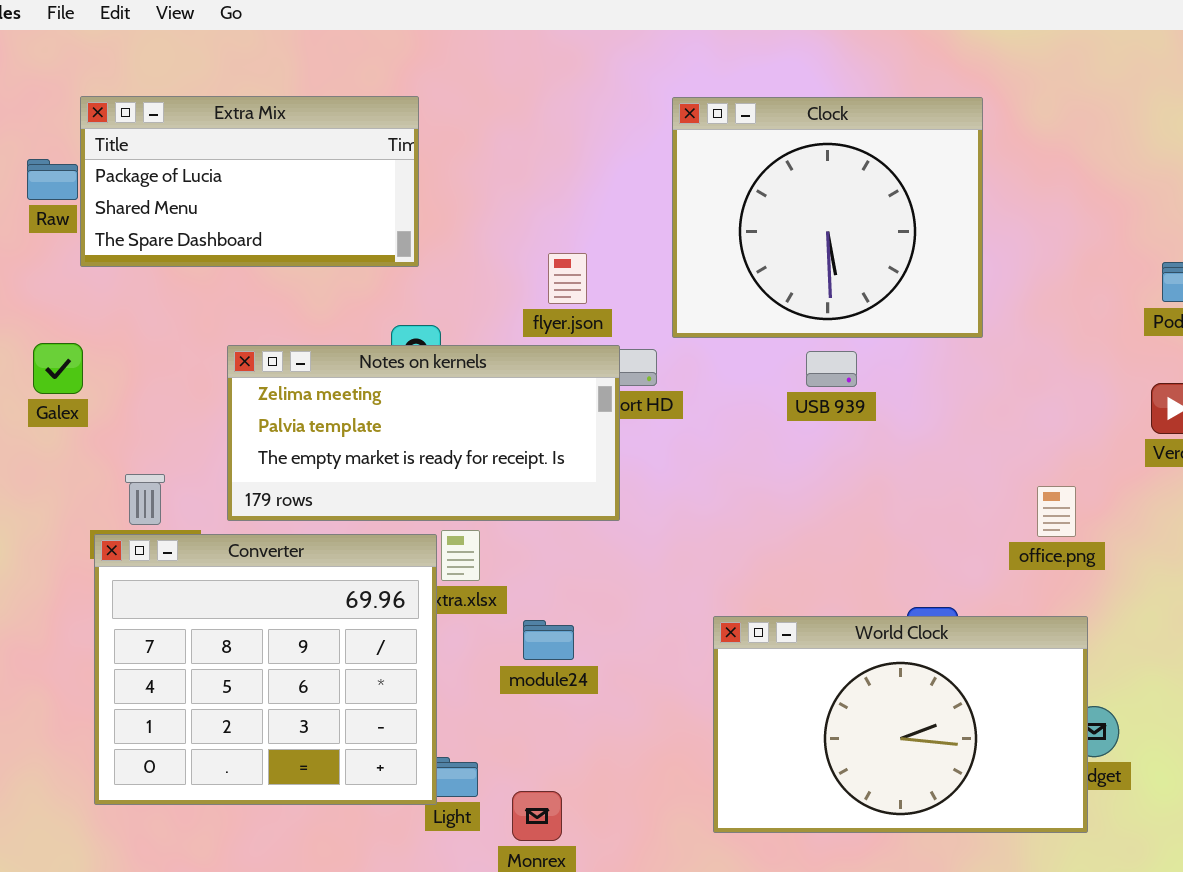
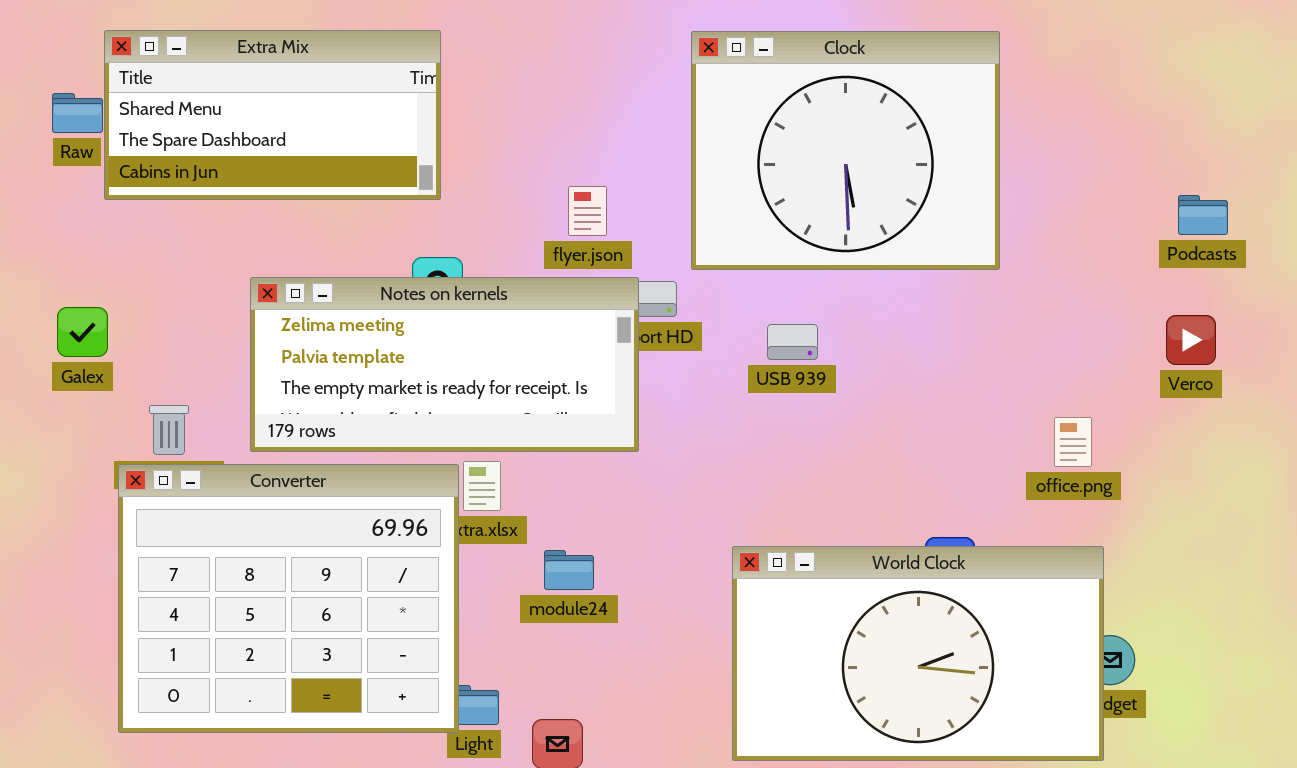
Extra Mix: [80,96,419,267] -> [104,30,441,200], scrolled down 1 row
Galex: [33,343,83,394] -> [57,307,108,357], moved
USB 939: [806,351,857,387] -> [767,324,818,360], moved

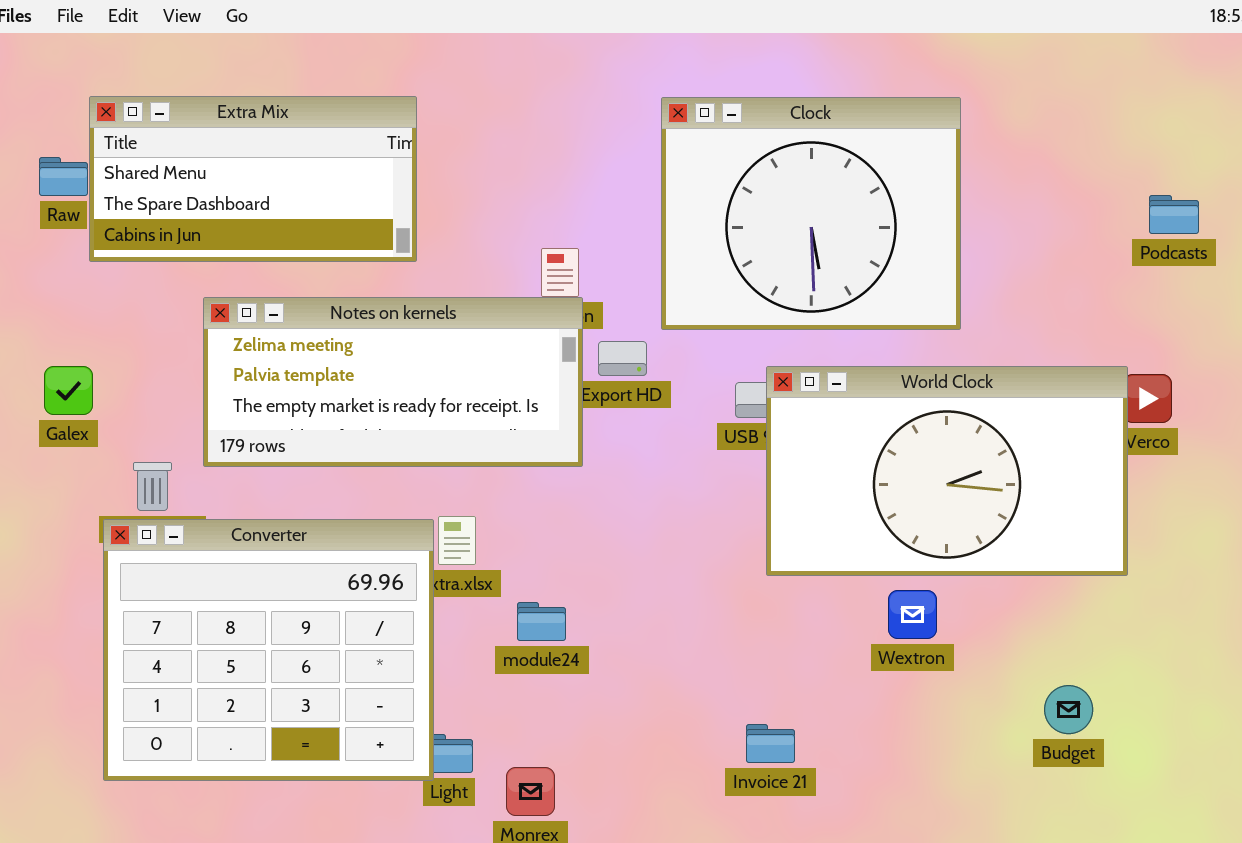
Podcasts: [1178,195,1228,235] -> [1149,195,1199,234], moved
Notes on kernels: [250,277,639,452] -> [203,297,583,467], moved
World Clock: [732,546,1104,761] -> [766,366,1128,576], moved

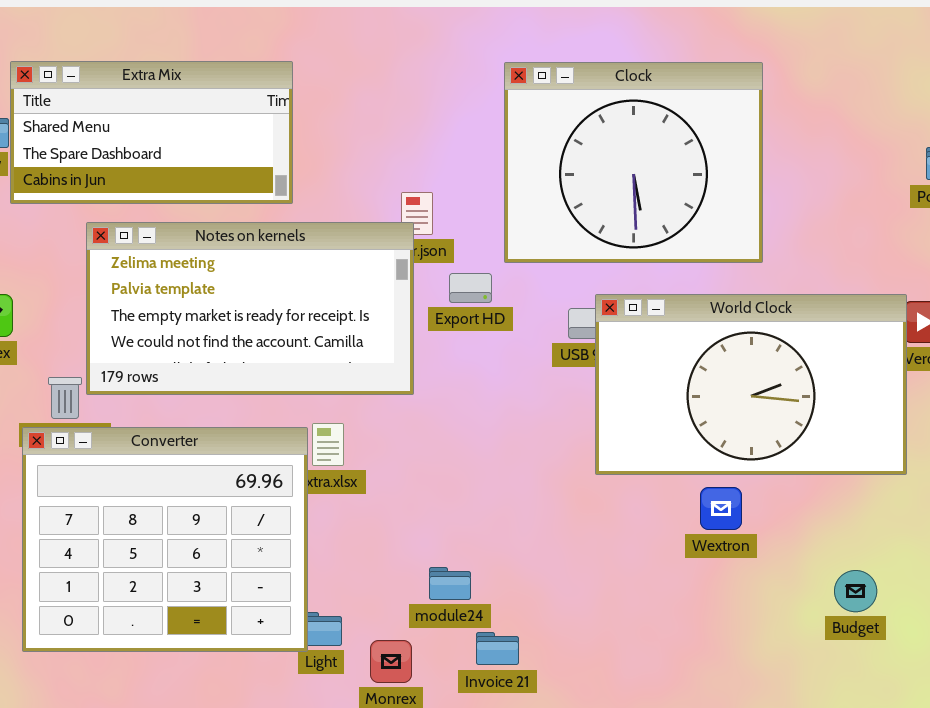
Notes on kernels: [203,297,583,467] -> [86,222,414,395], moved, resized
module24: [517,602,566,641] -> [429,567,471,600], moved
Invoice 21: [746,724,795,763] -> [476,632,519,665], moved

